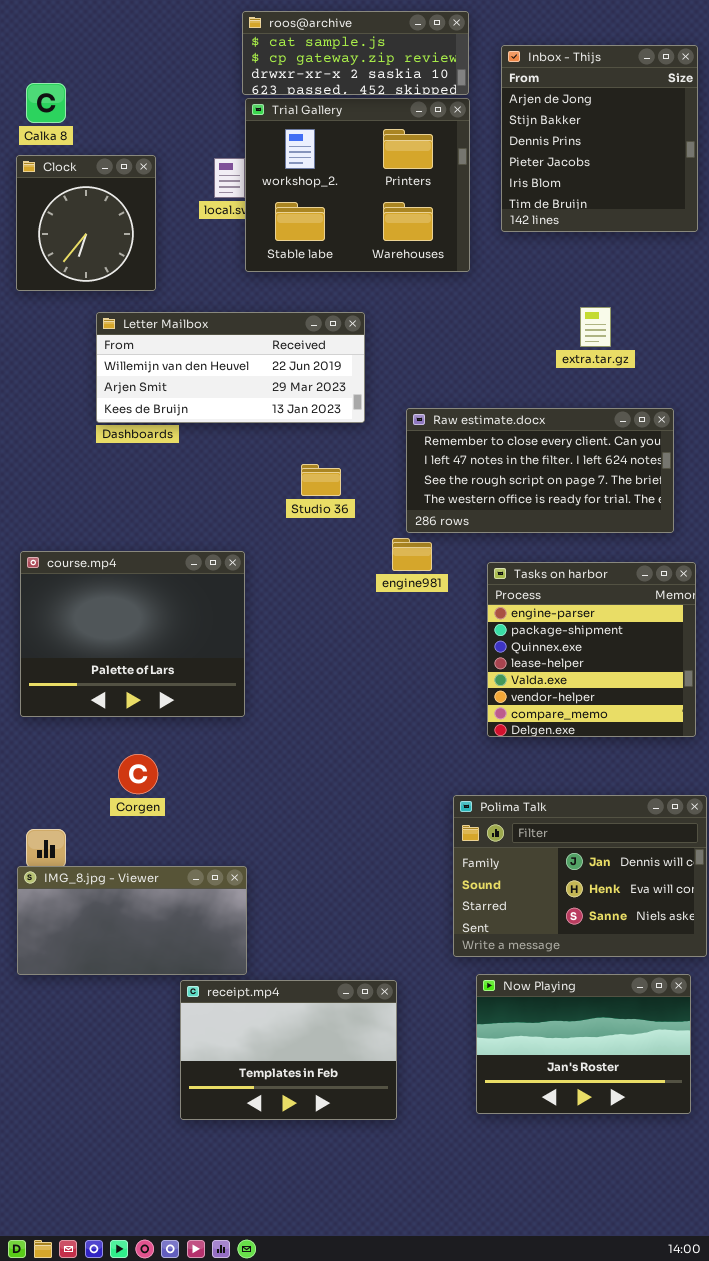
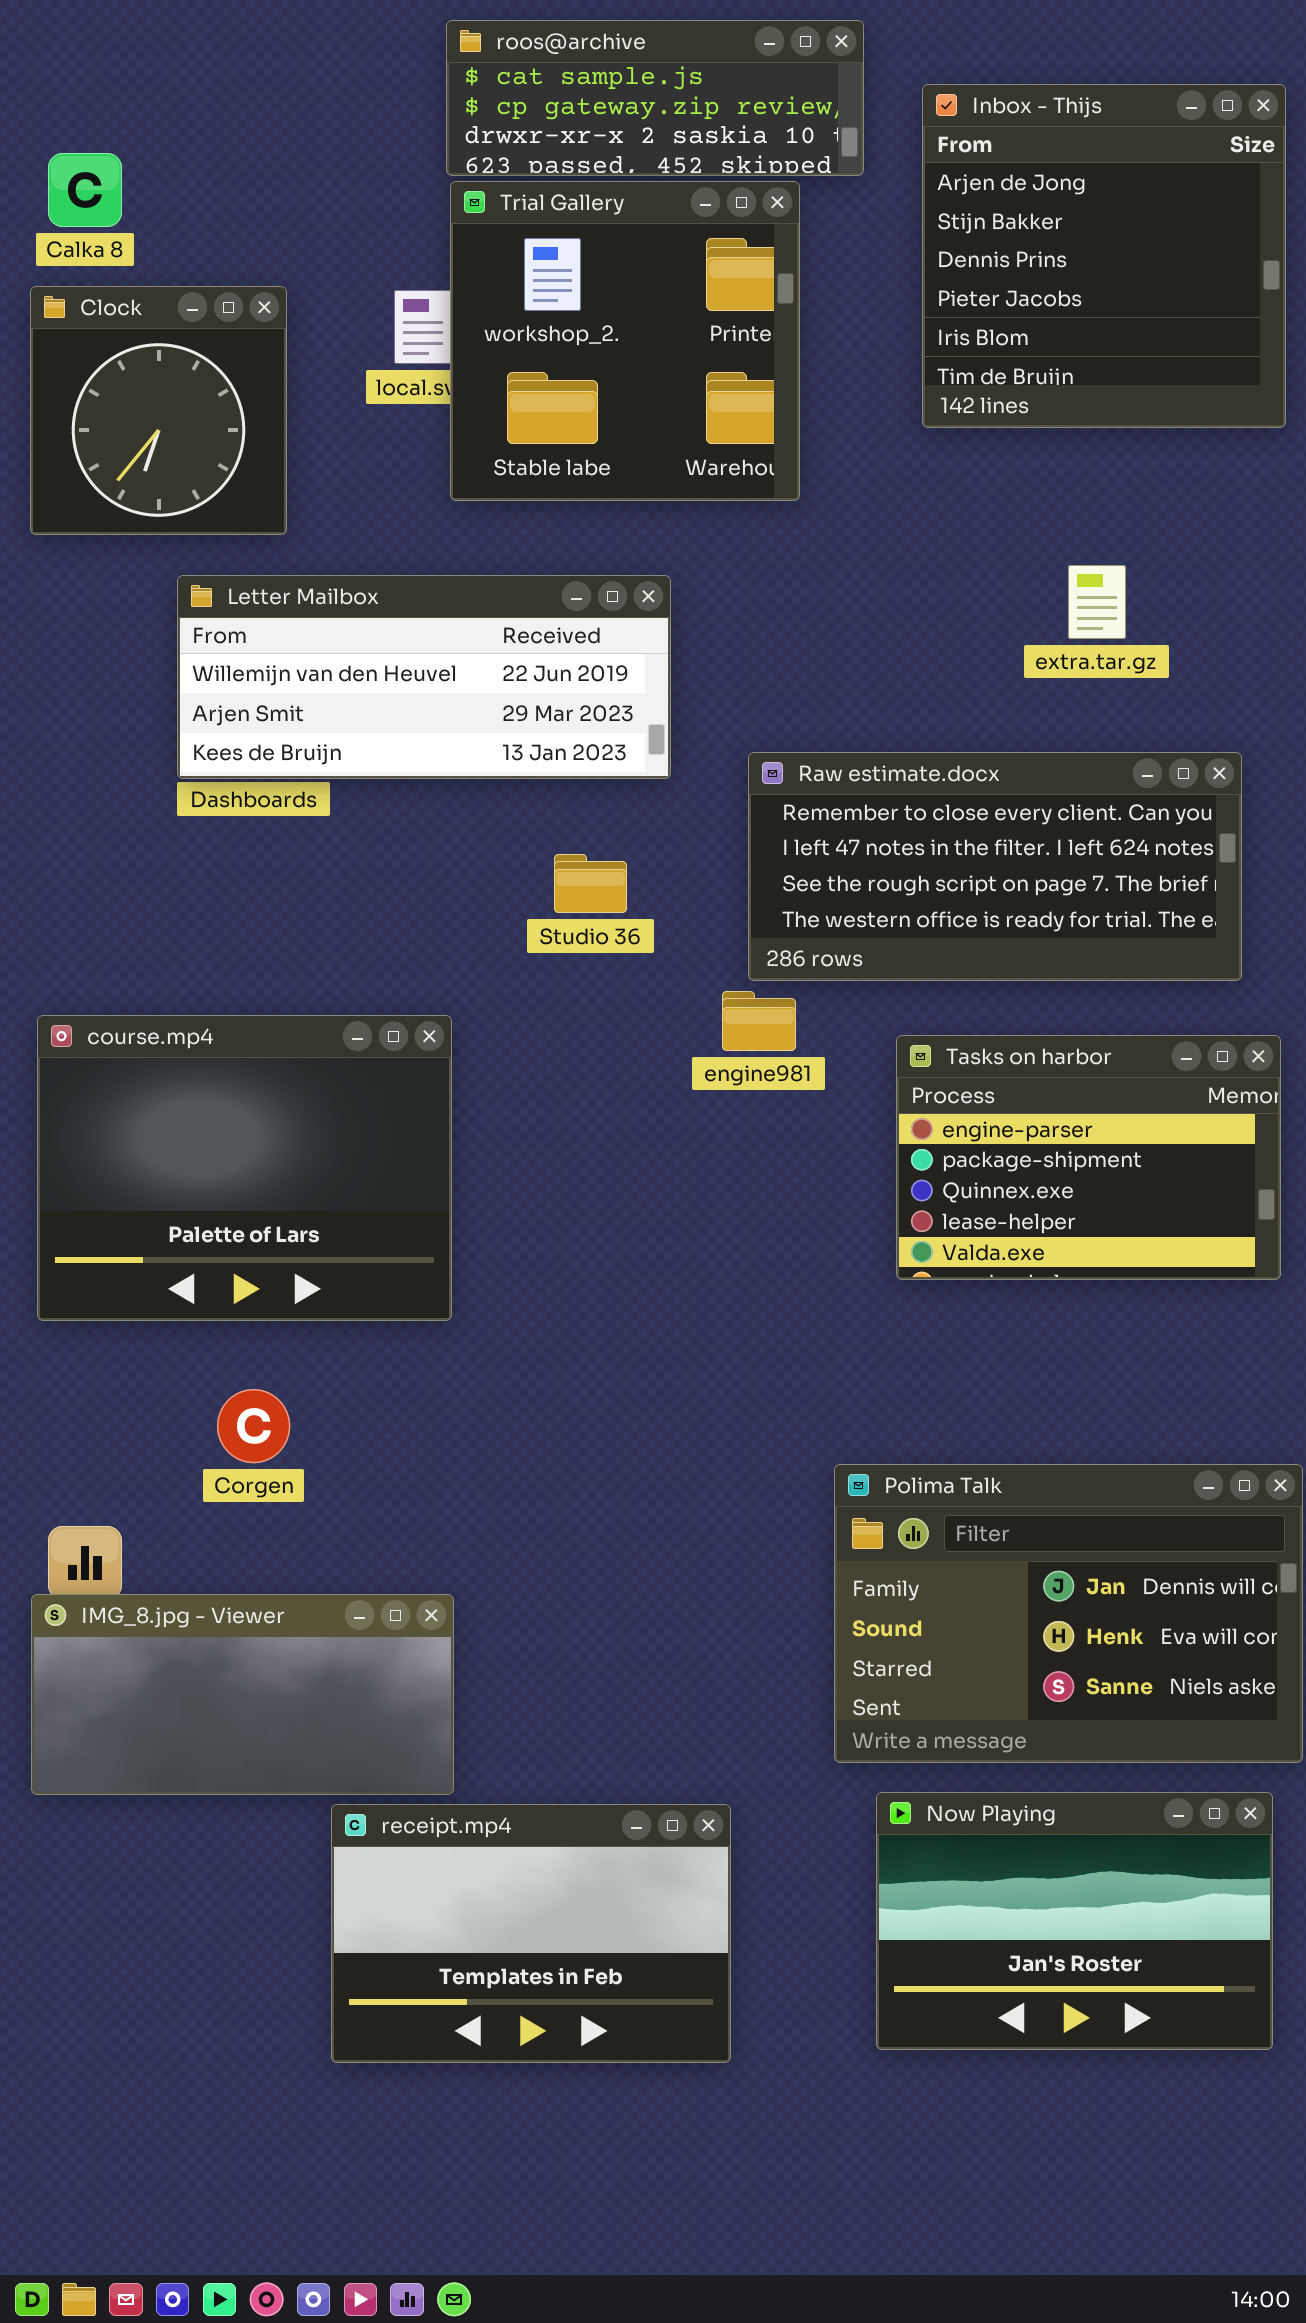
Trial Gallery: [245,98,470,272] -> [450,181,800,501], resized
Tasks on harbor: [487,562,696,737] -> [896,1035,1281,1280], resized

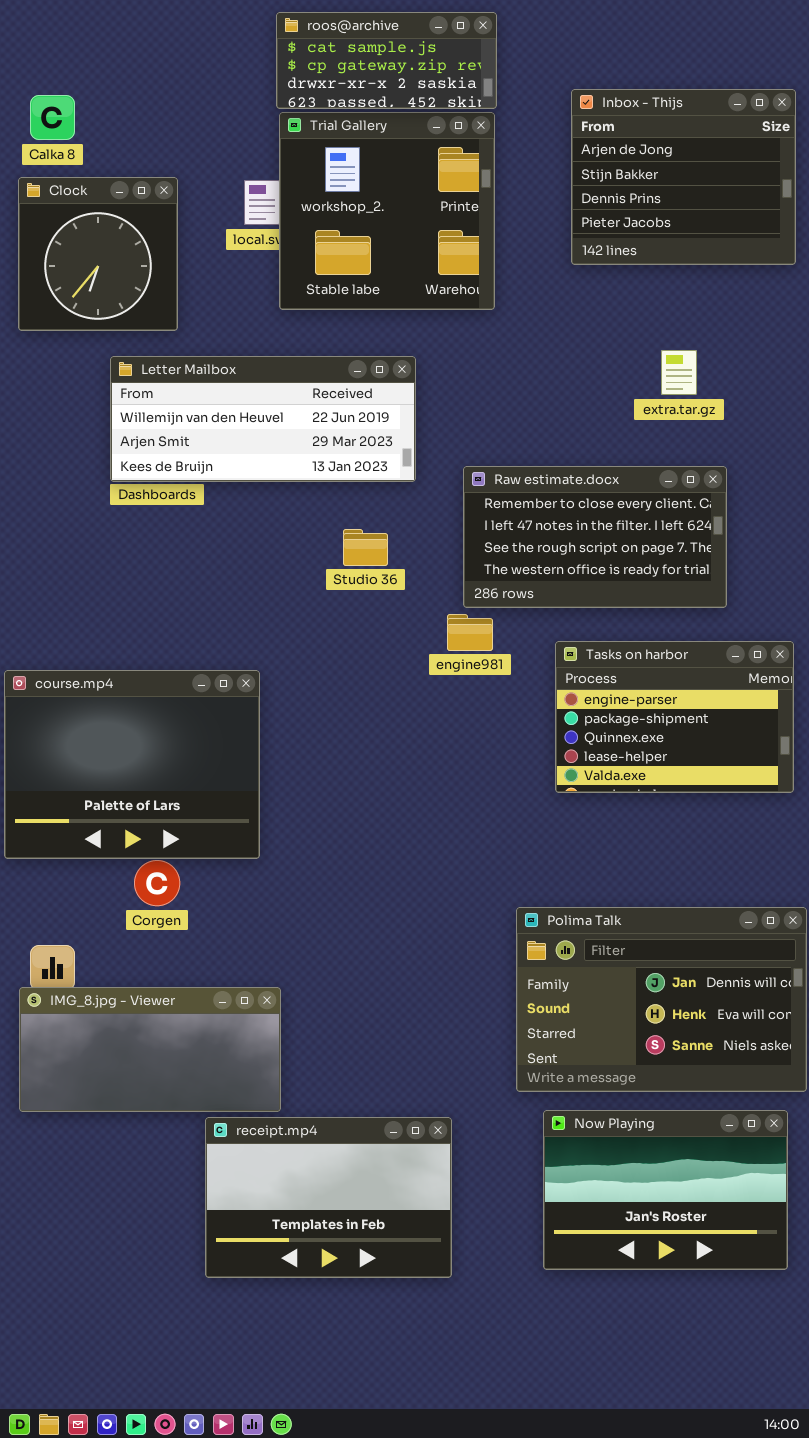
roos@archive: [446,20,864,176] -> [276,12,497,109], resized
Inbox - Thijs: [922,84,1286,428] -> [571,89,796,265], resized
Raw estimate.docx: [748,752,1242,981] -> [463,466,727,608], resized
course.mp4: [37,1015,452,1321] -> [4,670,260,859], moved

